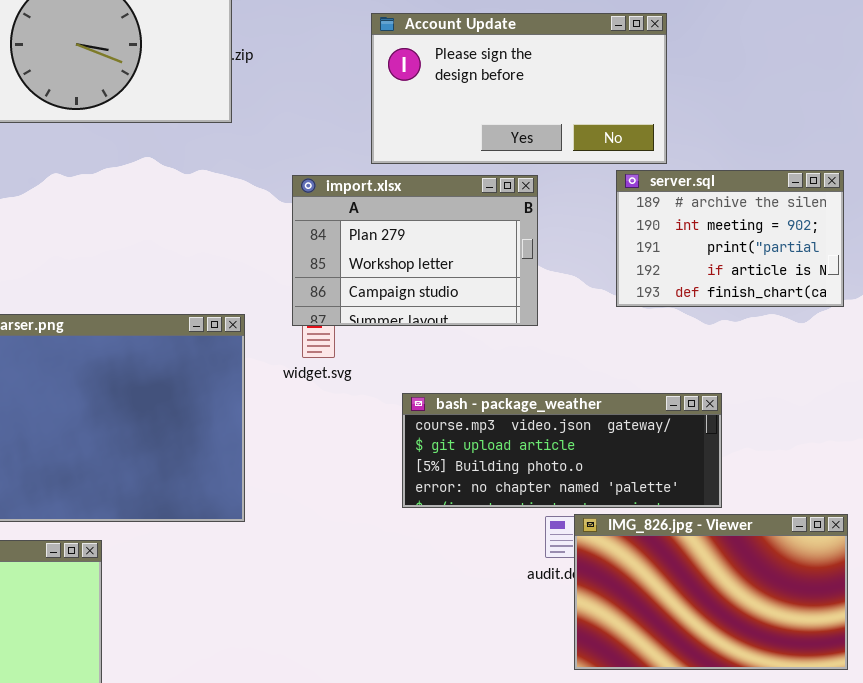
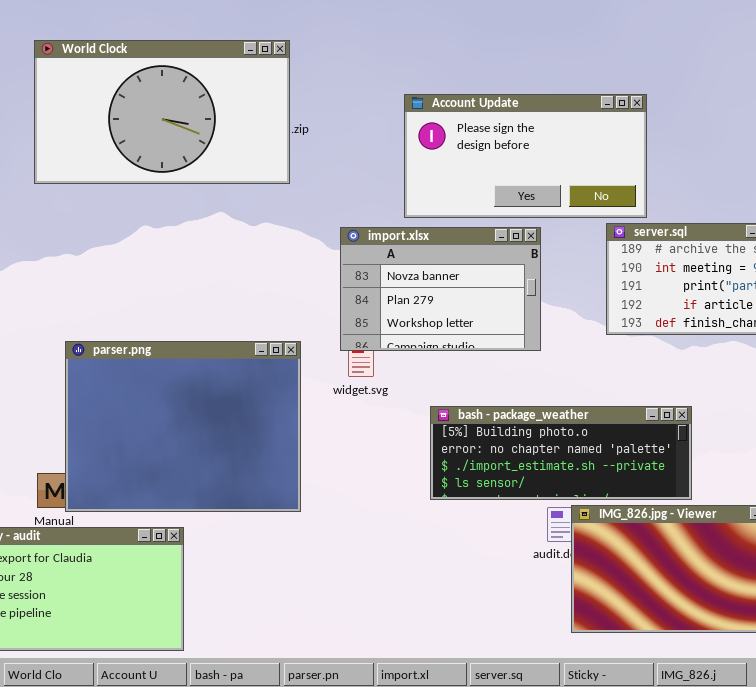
import.xlsx: [292,175,538,326] -> [340,227,541,351], scrolled up 1 row
bash - package_weather: [402,393,722,508] -> [430,406,692,500], scrolled down 2 rows

